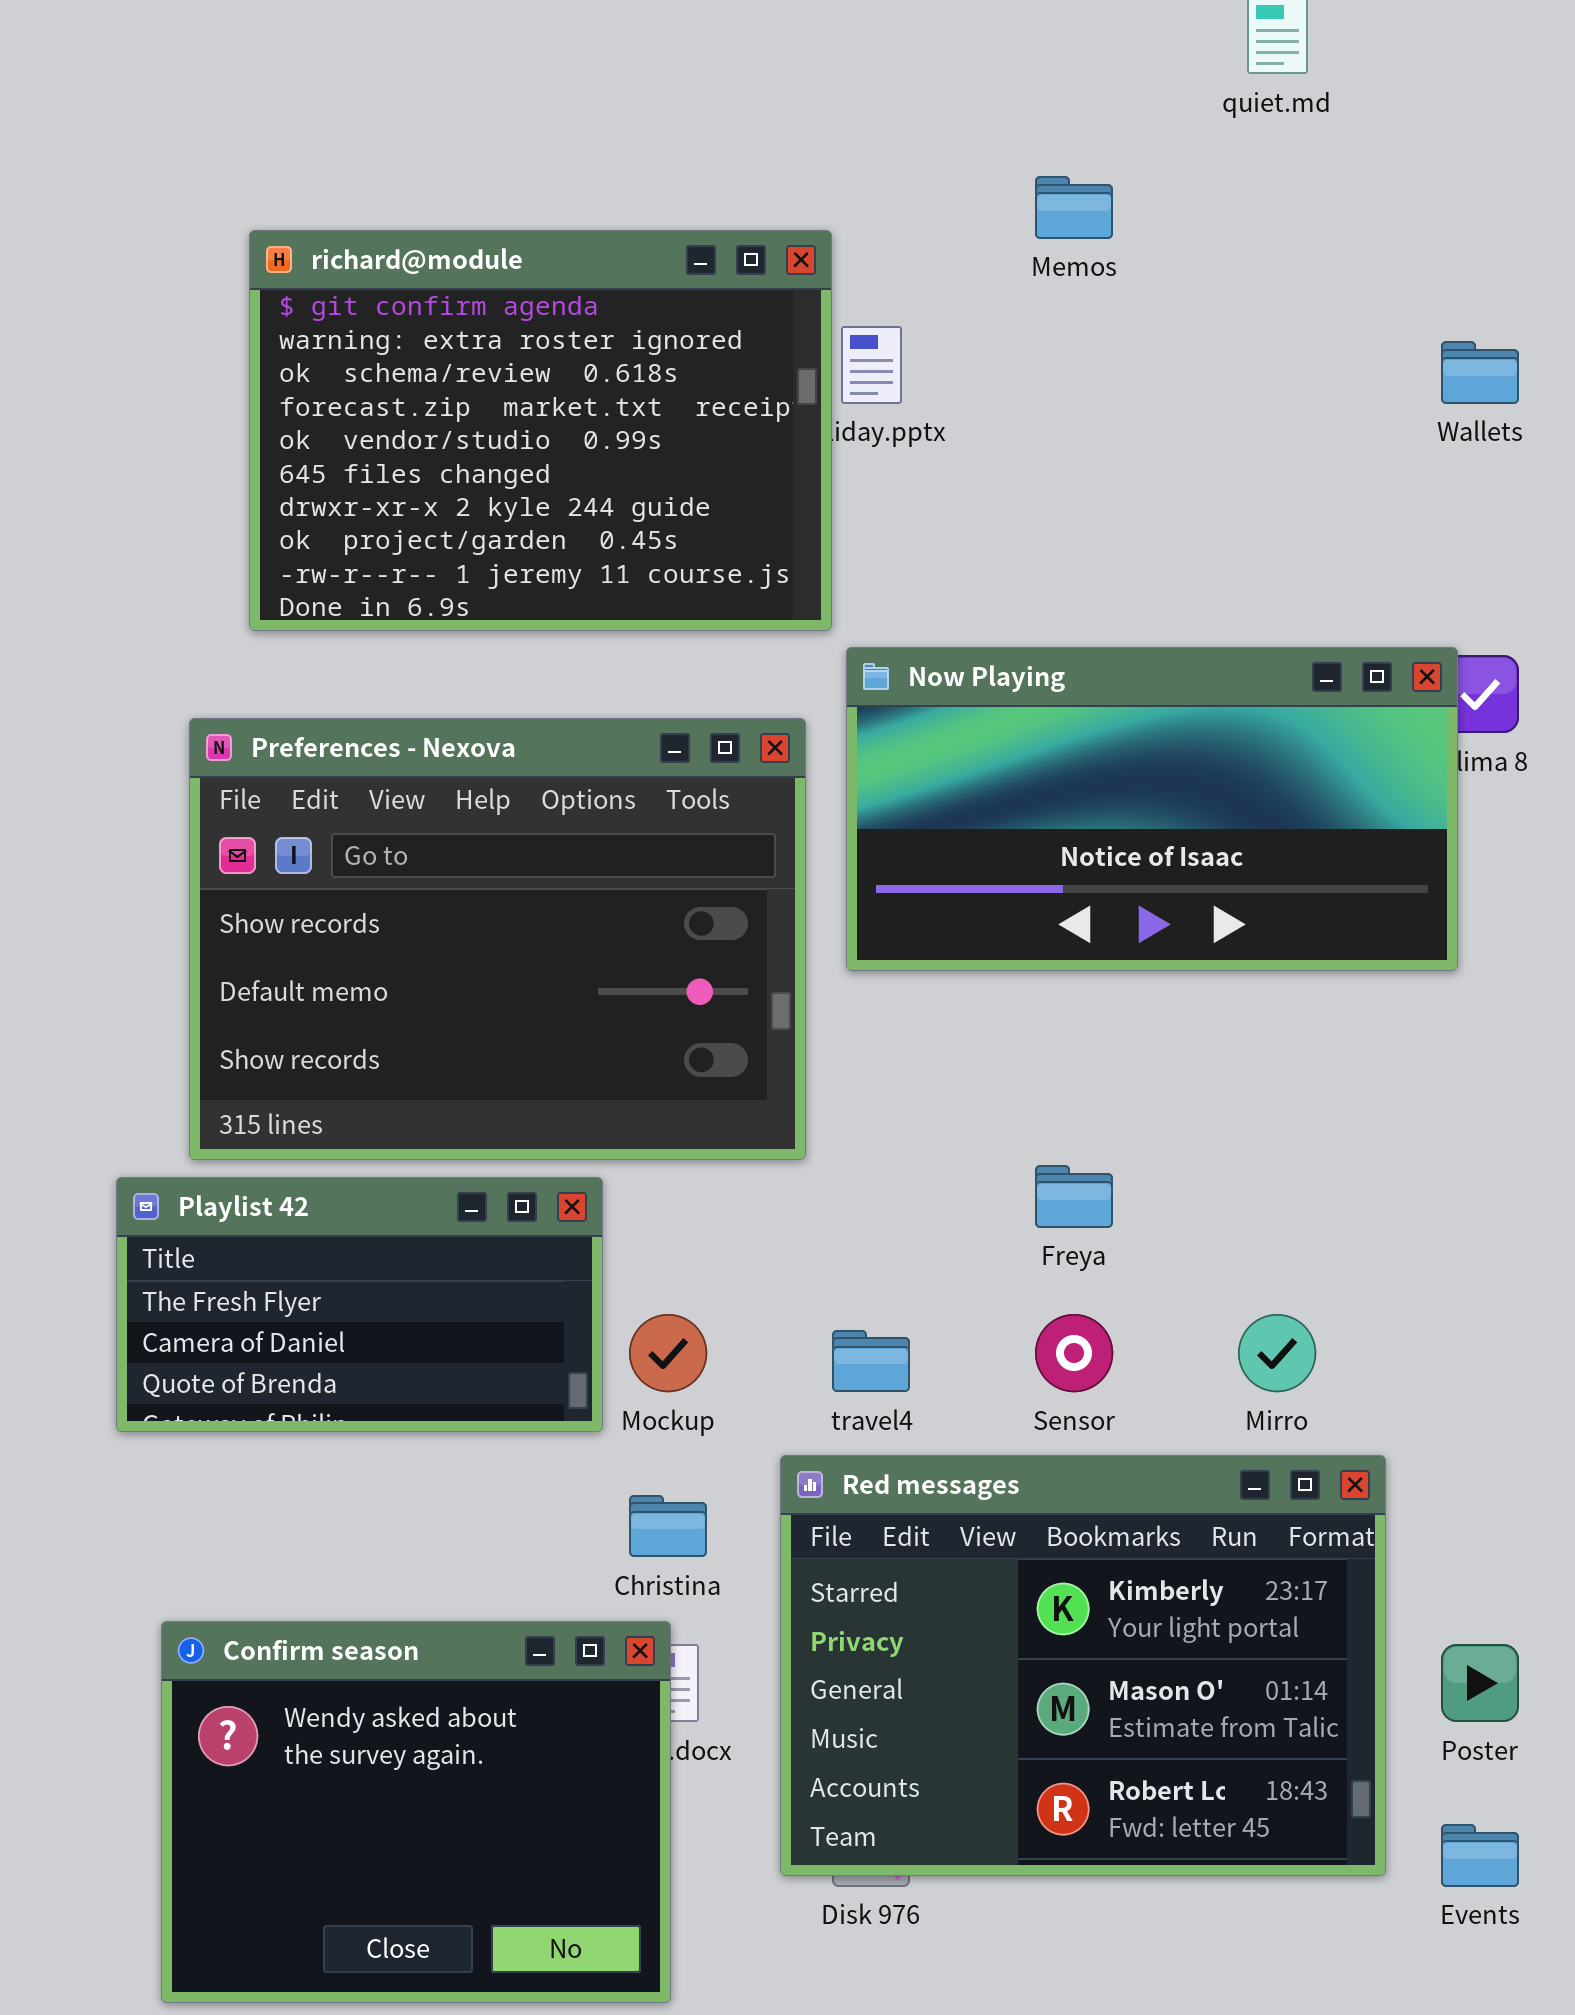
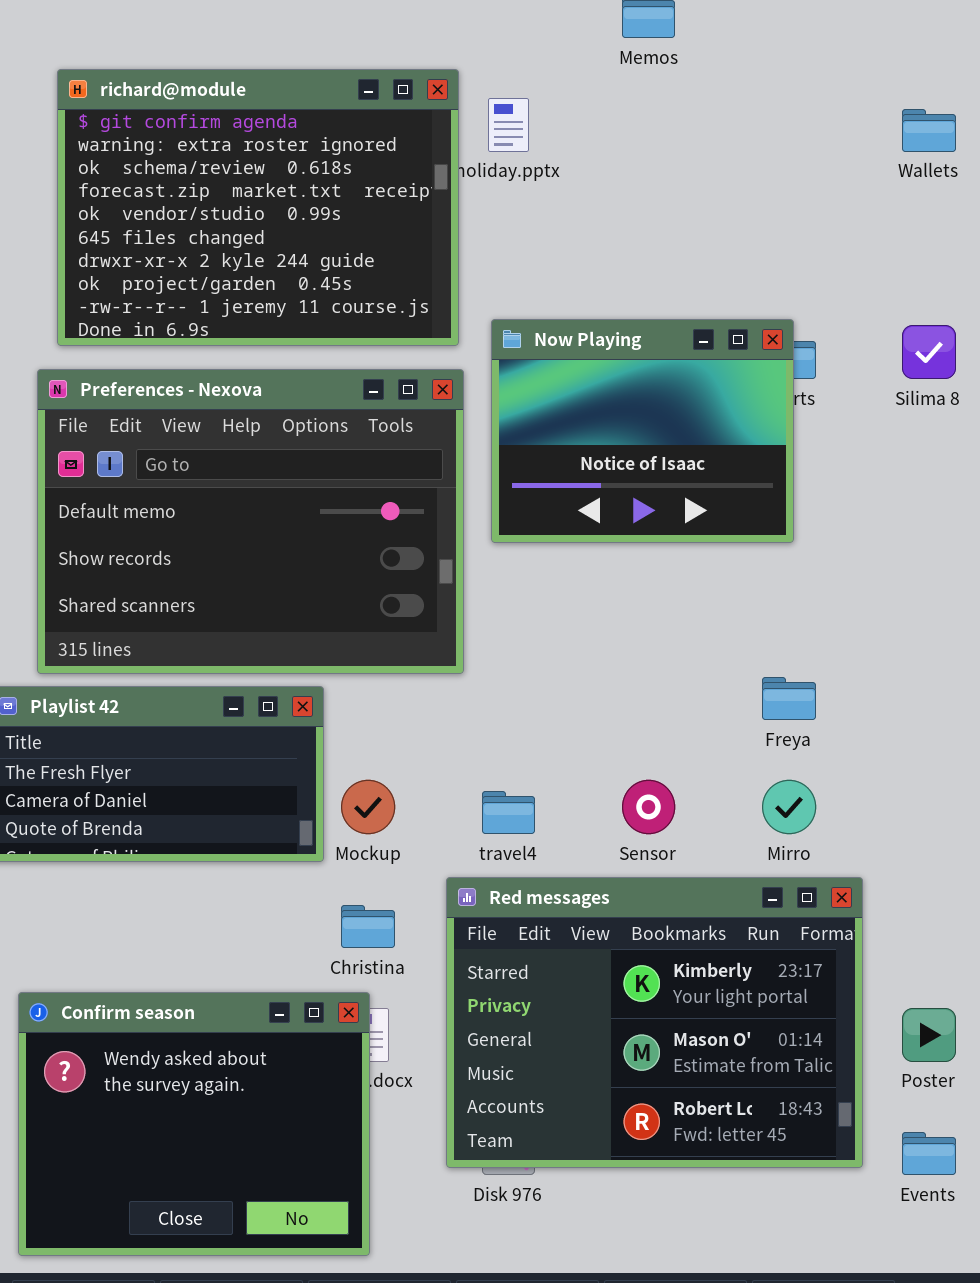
richard@module: [249,230,832,631] -> [57,69,459,346], moved
Now Playing: [846,647,1458,971] -> [491,319,794,543], resized
Preferences - Nexova: [189,718,806,1160] -> [37,369,464,674], scrolled down 1 row
Freya: [1035,1165,1113,1228] -> [762,677,816,720], moved

